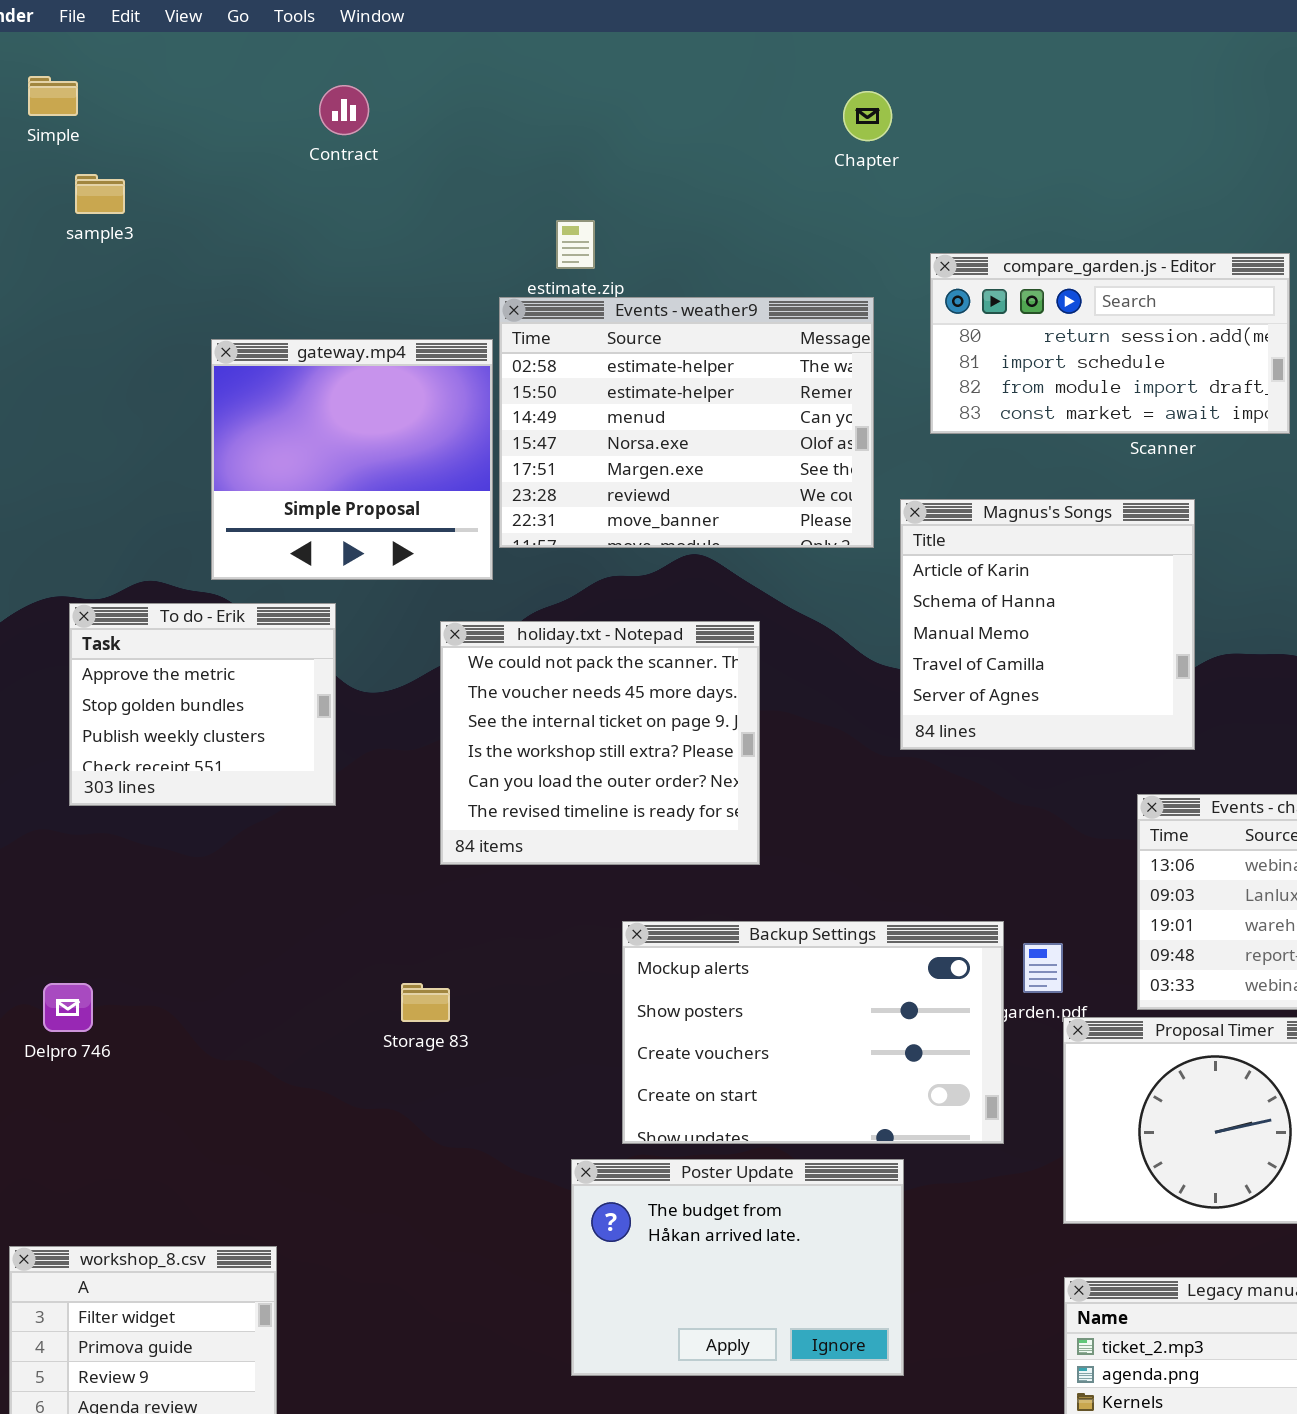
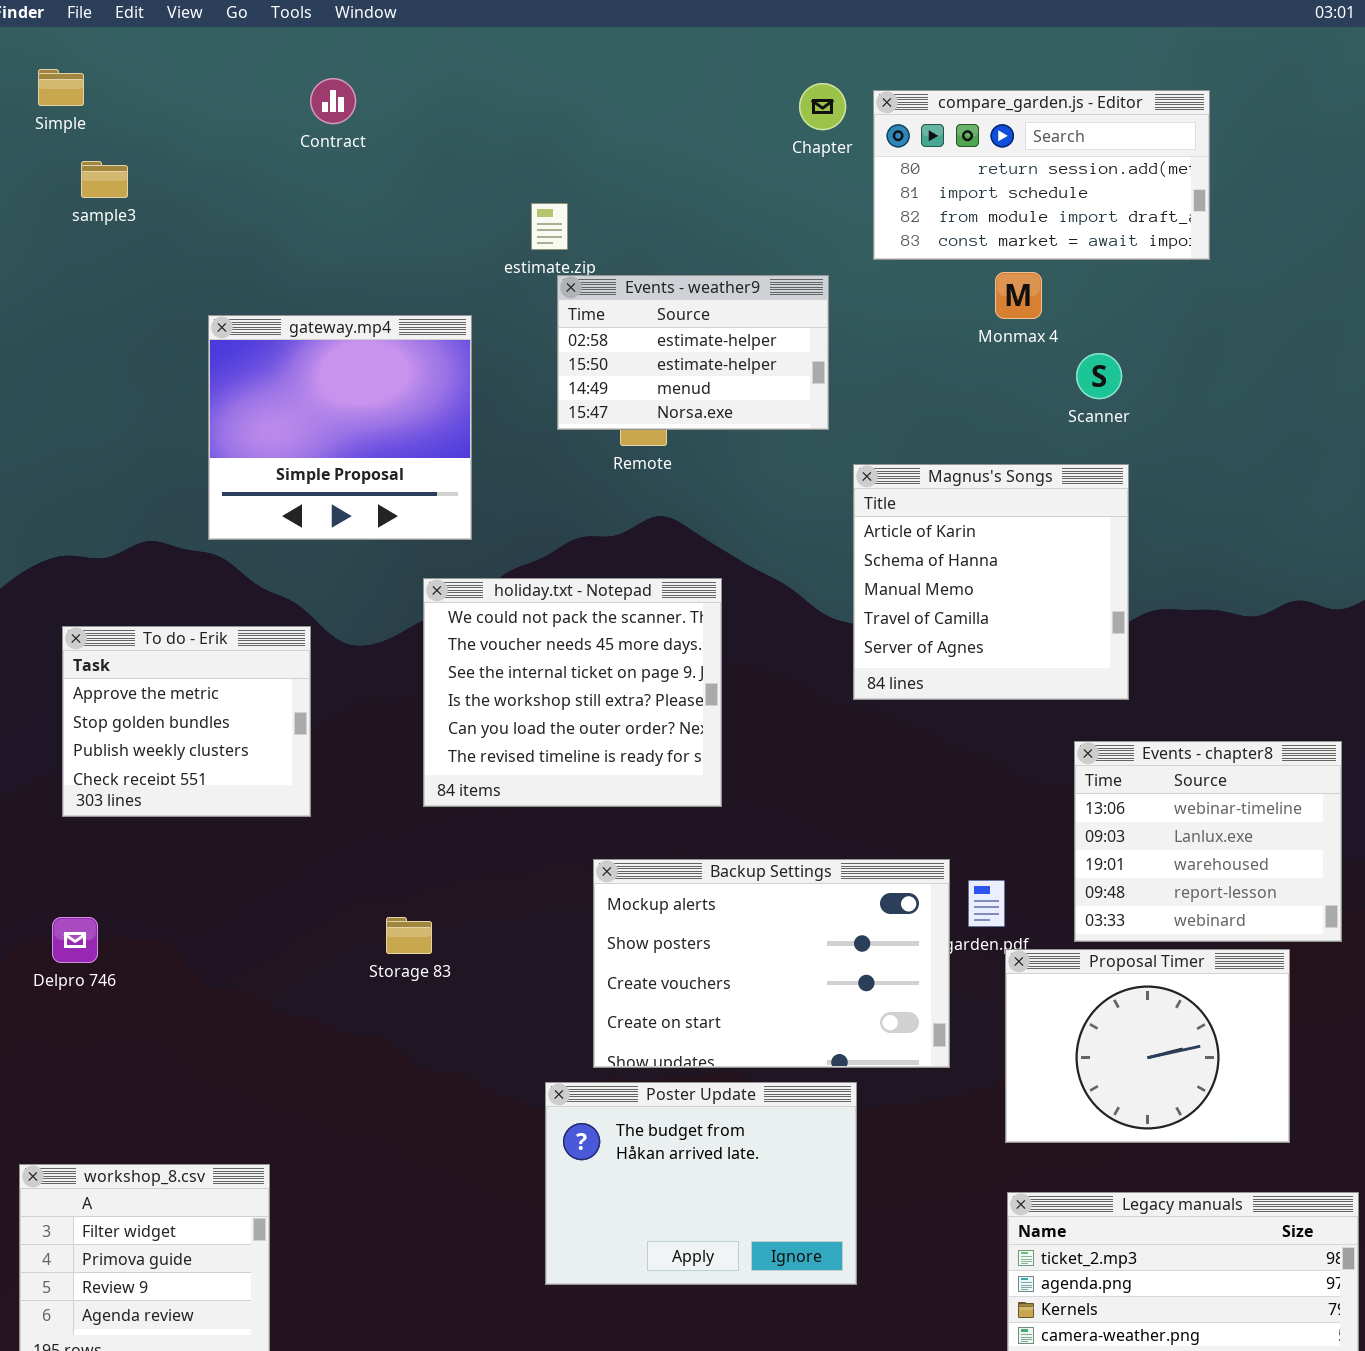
compare_garden.js - Editor: [930,253,1290,434] -> [873,90,1210,260], moved
Events - weather9: [499,297,874,548] -> [557,275,829,430], resized
To do - Erik: [69,603,336,806] -> [62,626,311,817], moved

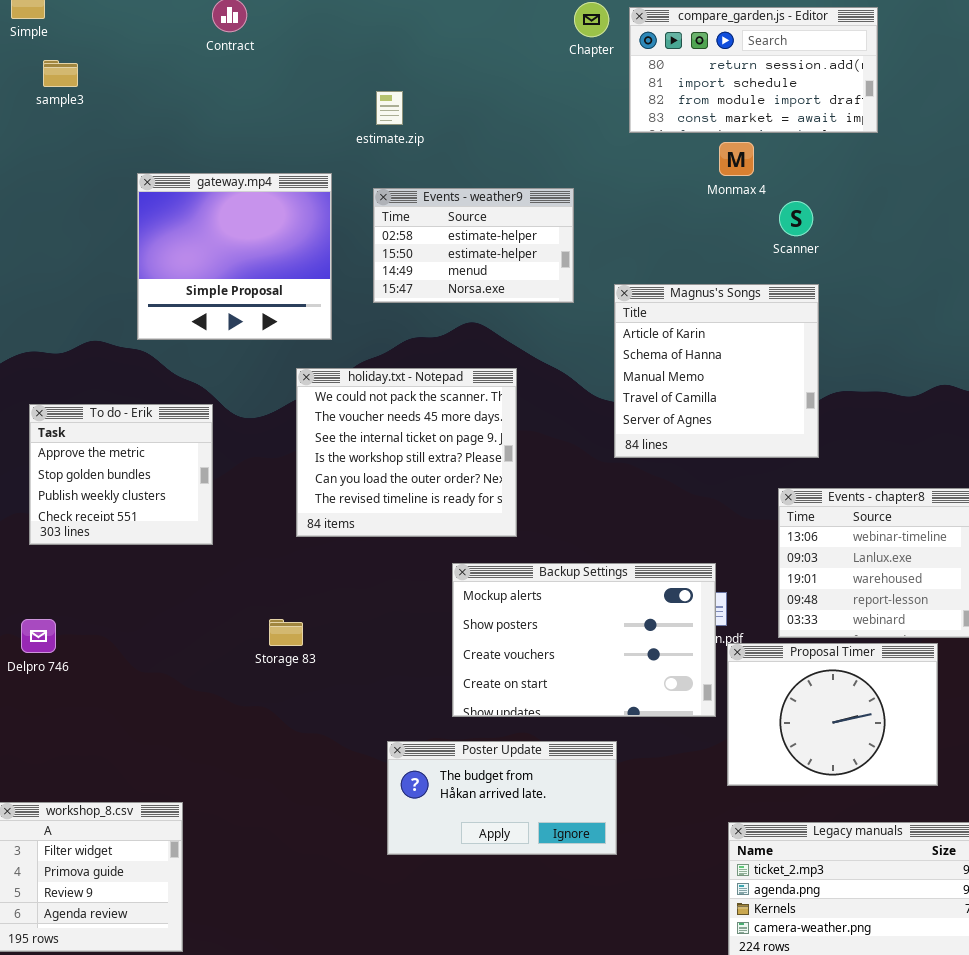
Events - weather9: [557,275,829,430] -> [373,188,574,303], moved
Backup Settings: [593,859,950,1068] -> [452,563,716,717], moved
Poster Update: [545,1082,857,1285] -> [387,741,617,855], resized

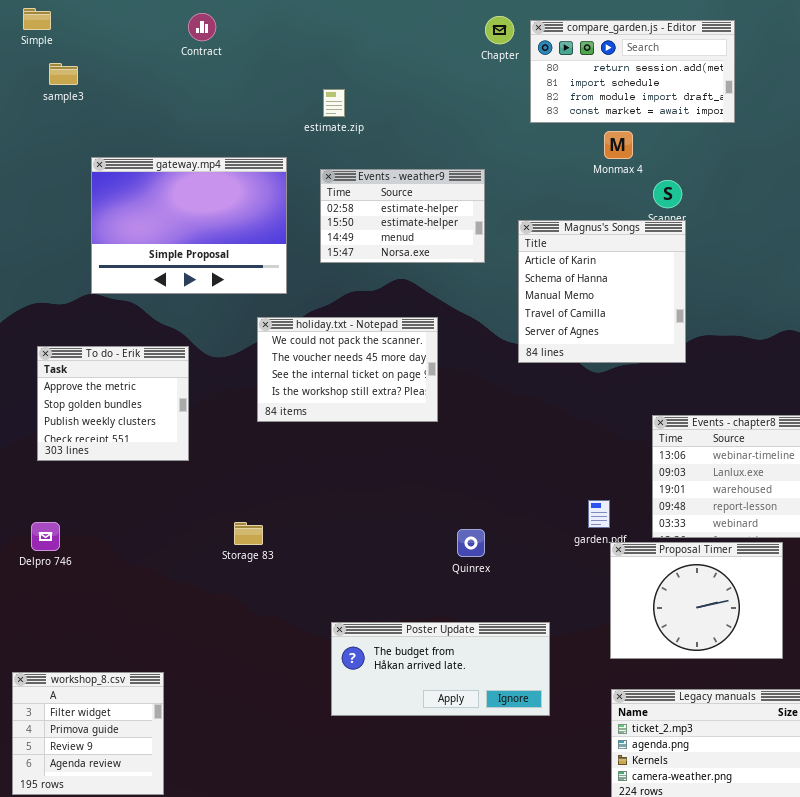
gateway.mp4: [137,173,332,340] -> [91,157,287,294], resized
Magnus's Songs: [614,284,819,458] -> [518,220,686,363], moved
holiday.txt - Notepad: [296,368,517,537] -> [257,317,438,422], resized
Backup Settings: [452,563,716,717] -> none, closed
Poster Update: [387,741,617,855] -> [331,622,550,716], resized

